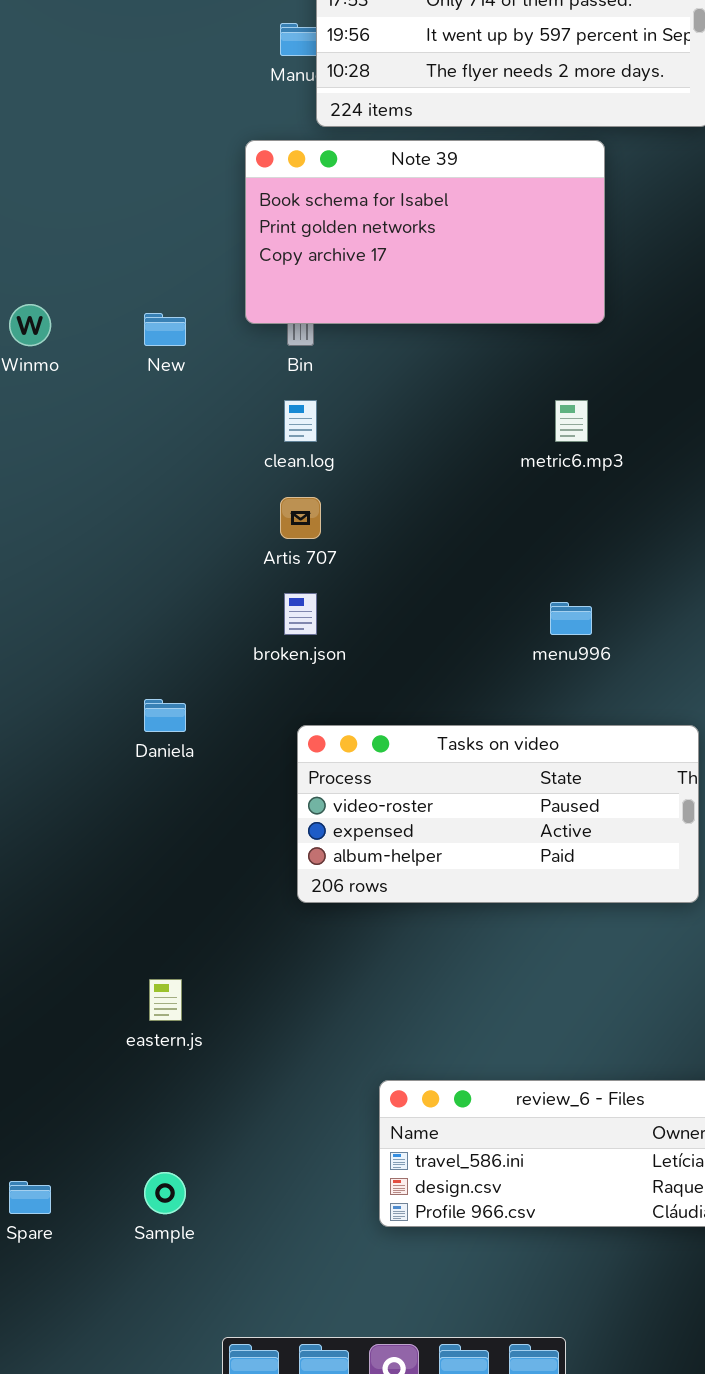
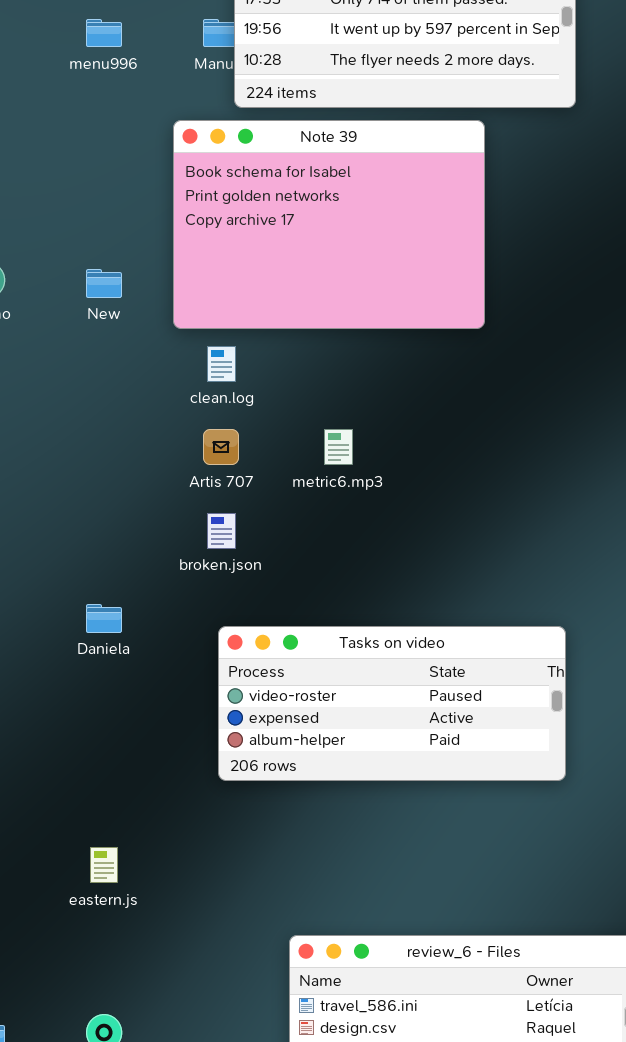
Note 39: [245,140,605,324] -> [173,120,485,329], resized
metric6.mp3: [555,400,588,442] -> [324,429,353,465], moved
menu996: [550,602,592,635] -> [86,19,122,47], moved

